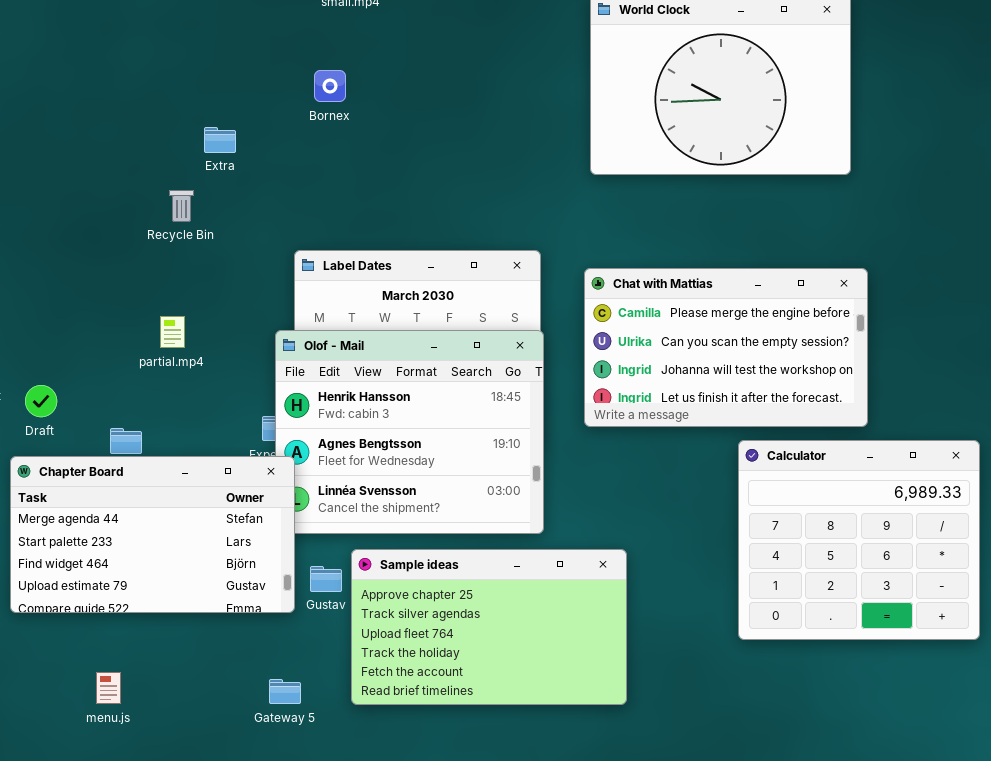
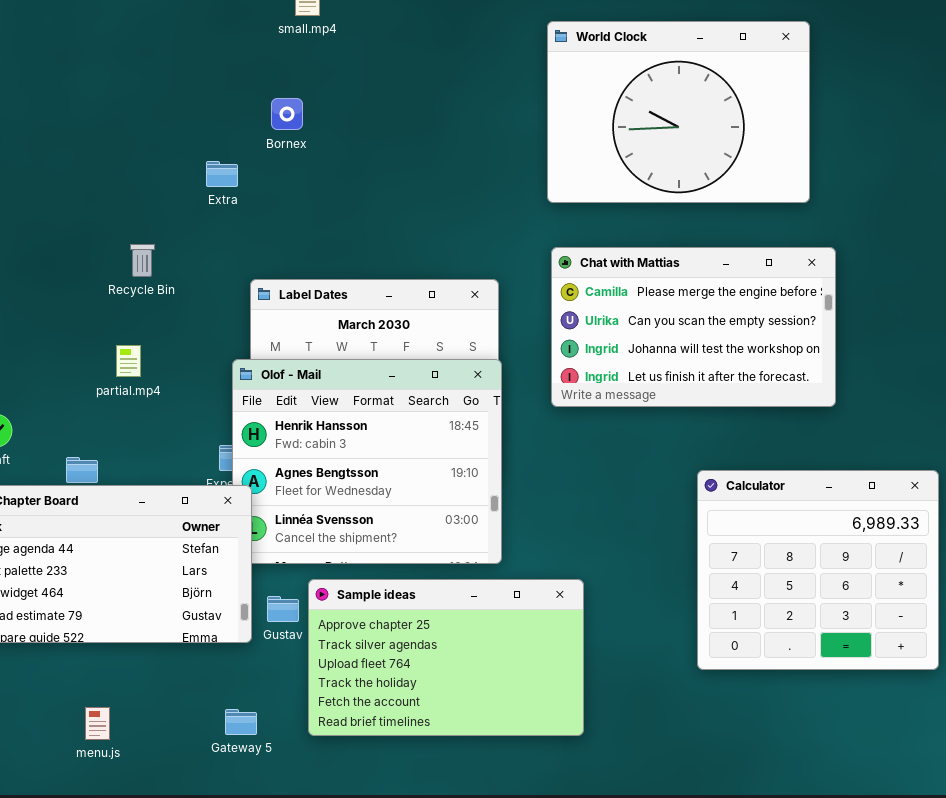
Extra: [204,127,236,153] -> [206,161,238,187], moved
Recycle Bin: [169,190,194,222] -> [130,244,155,277], moved
Chat with Mattias: [584,268,868,427] -> [551,247,836,407], moved
menu.js: [96,672,121,704] -> [85,707,110,740], moved

